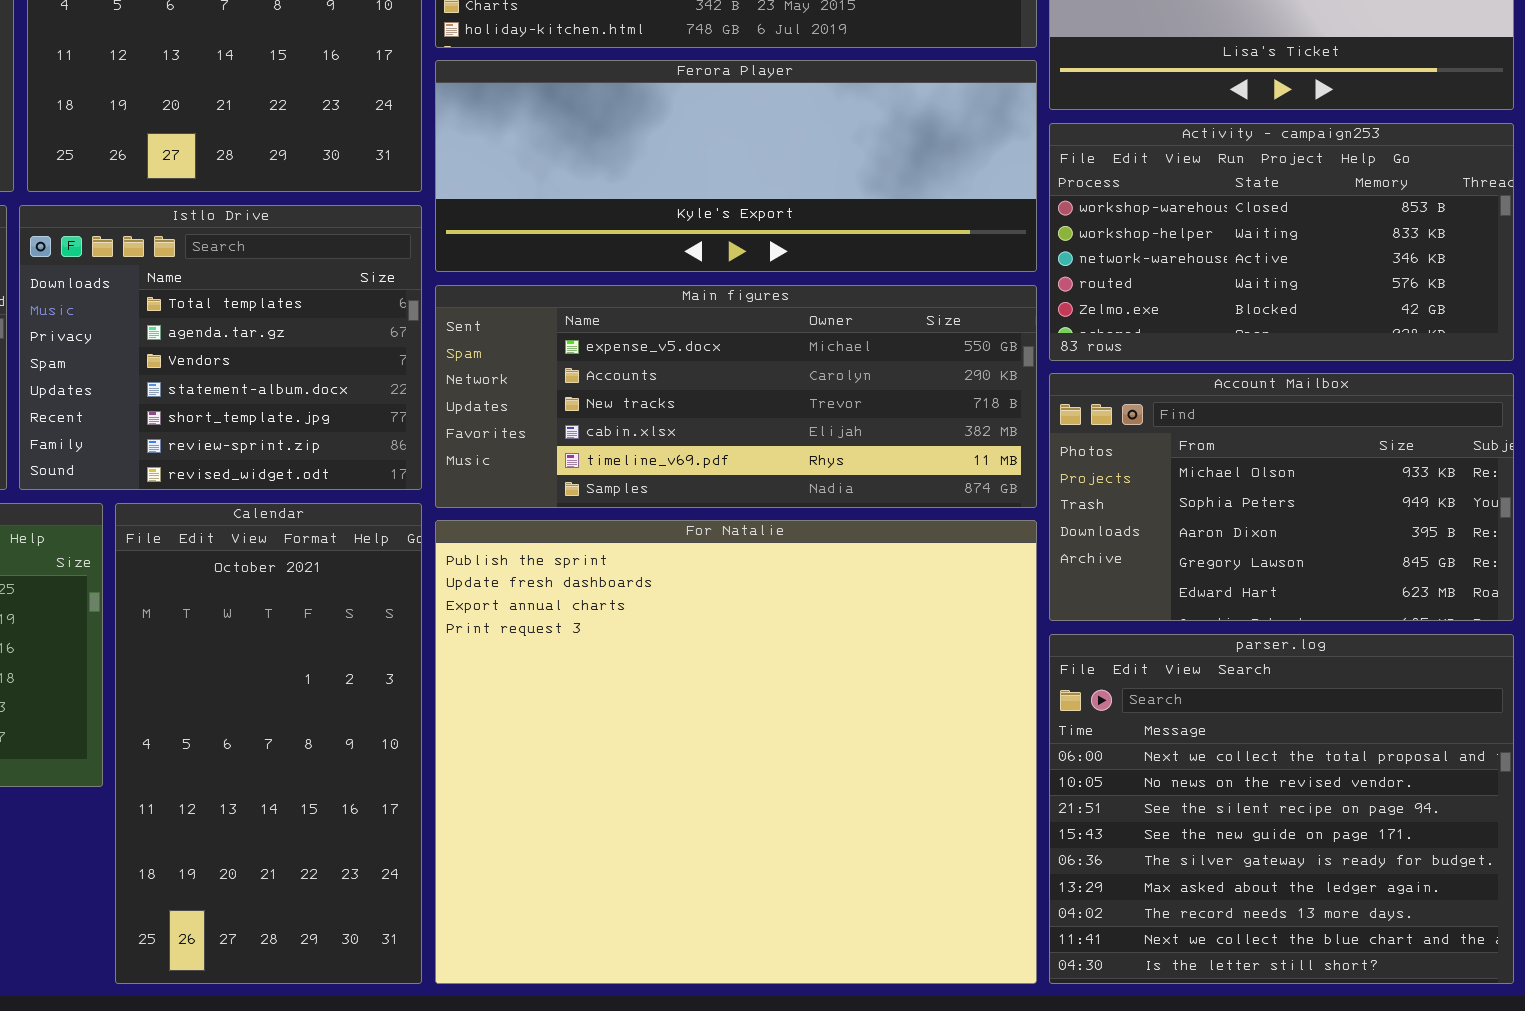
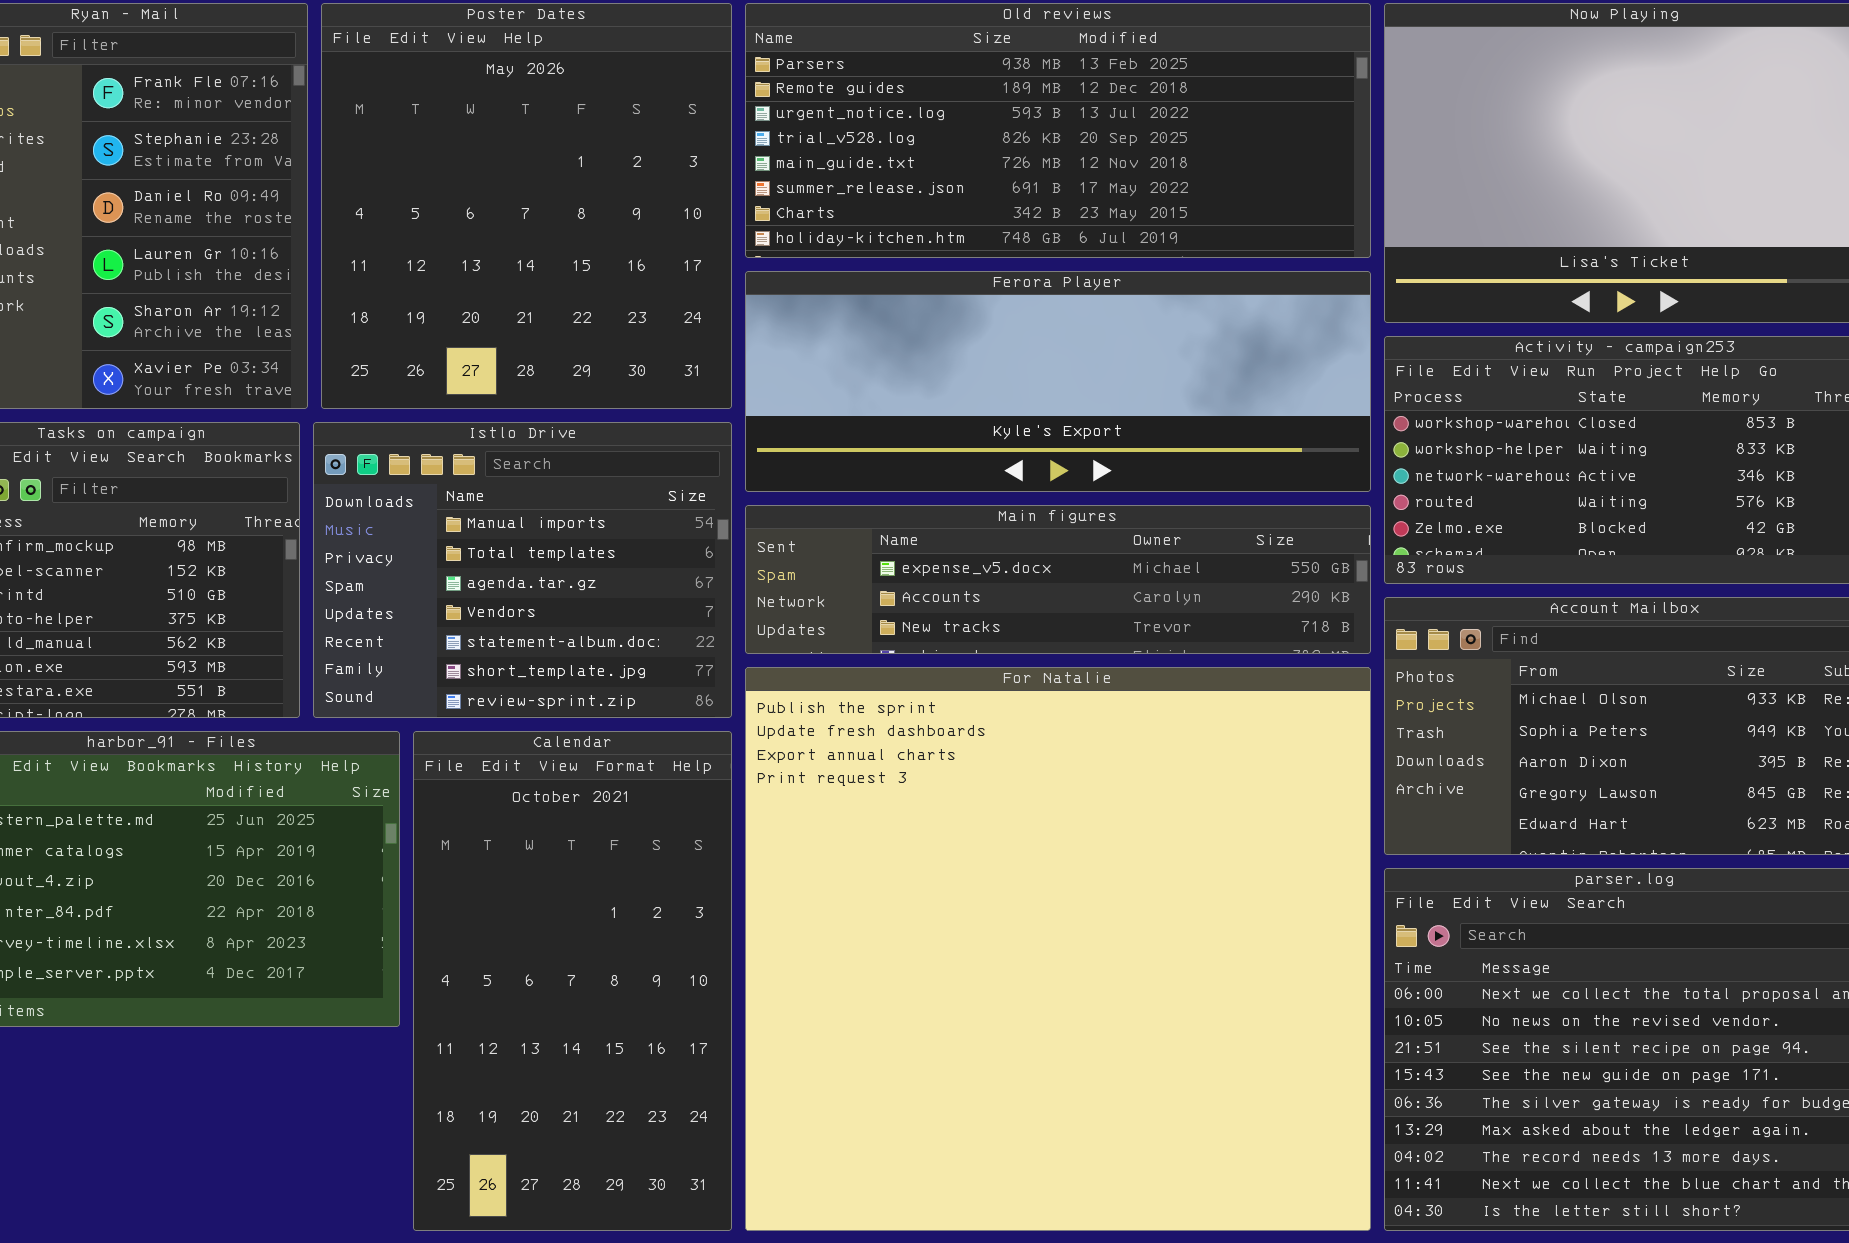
Istlo Drive: [19,205,422,490] -> [313,422,732,718], scrolled up 1 row
Main figures: [435,285,1037,508] -> [745,505,1371,654], resized
For Natalie: [435,520,1037,984] -> [745,667,1371,1231], resized

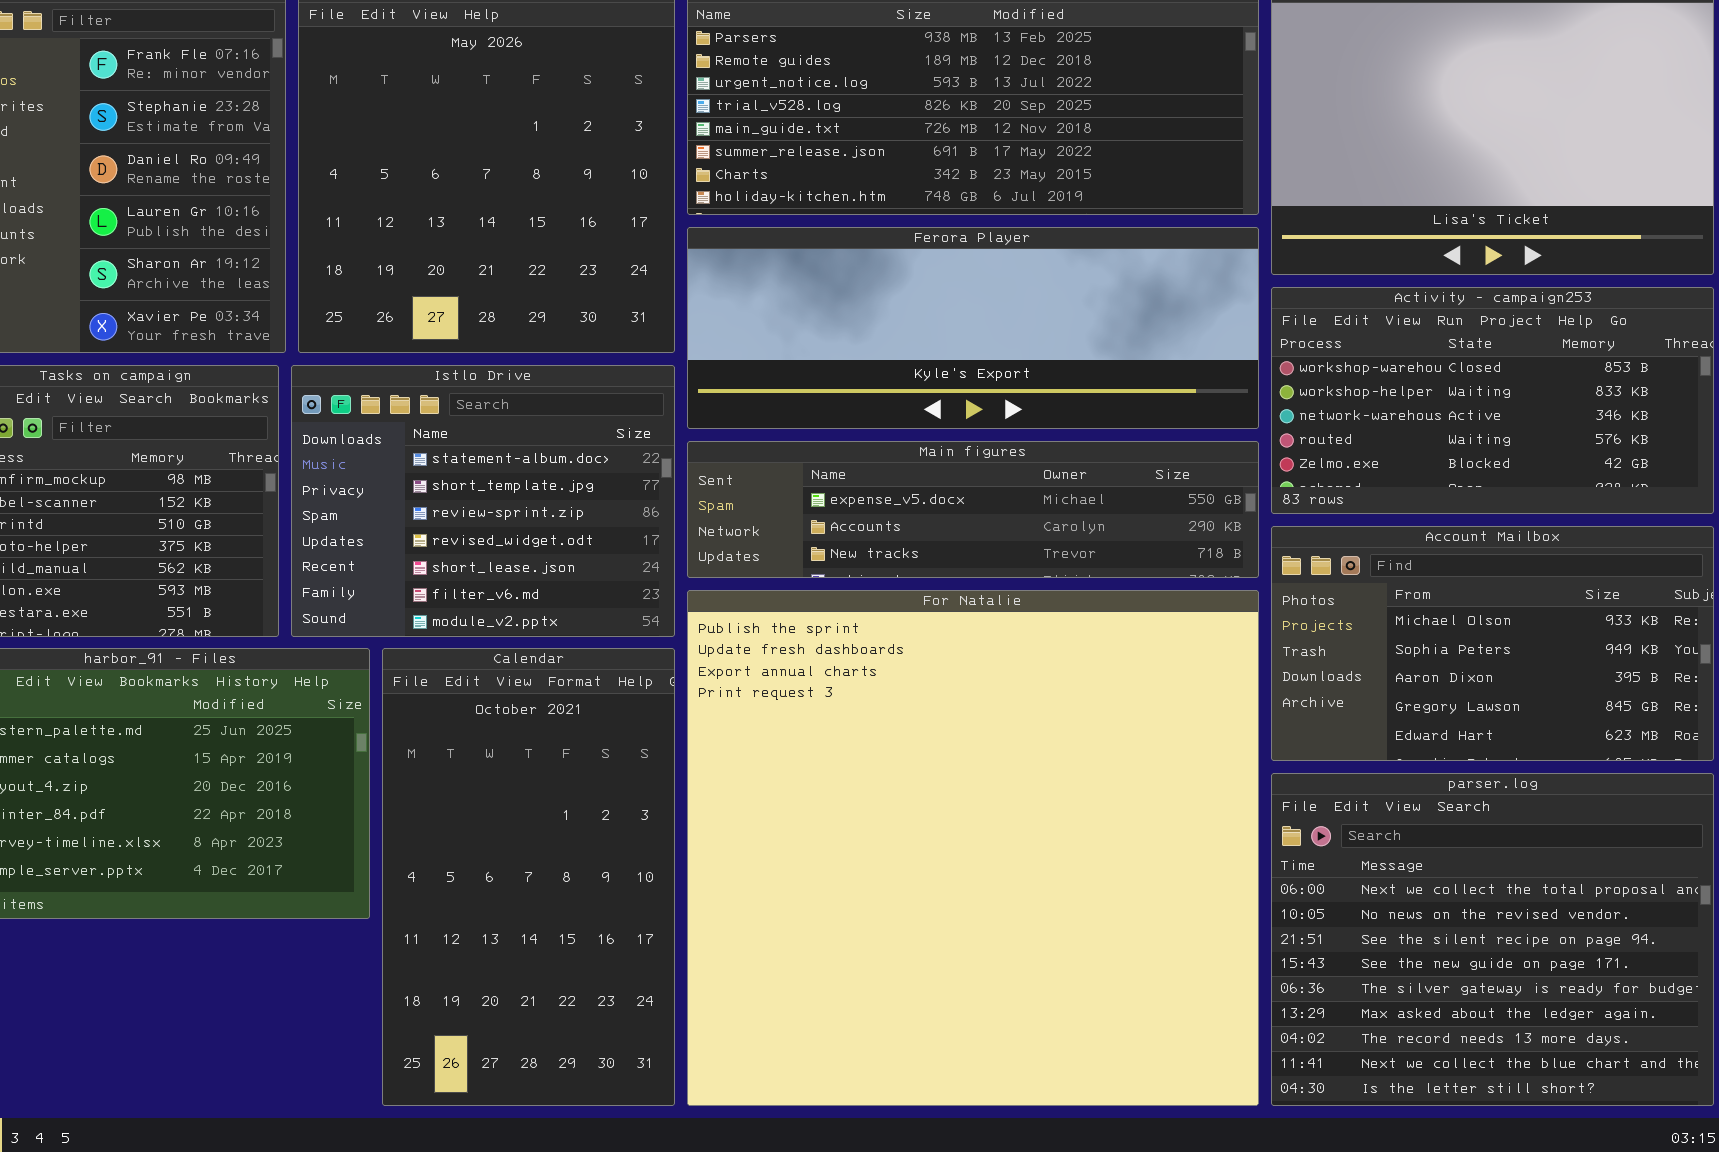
Istlo Drive: [313,422,732,718] -> [291,365,675,637], scrolled down 4 rows

